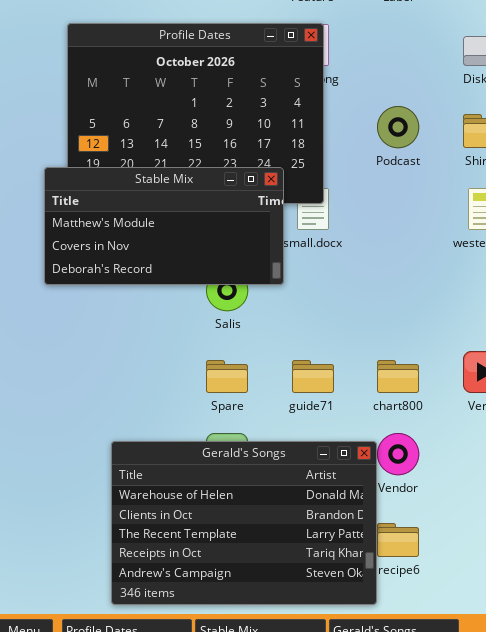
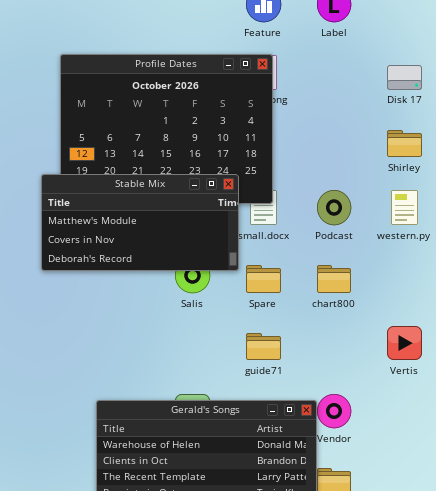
Podcast: [377,106,419,148] -> [317,190,351,225], moved
Spare: [206,360,248,393] -> [246,265,281,293], moved
chart800: [377,360,419,393] -> [317,265,351,293], moved

